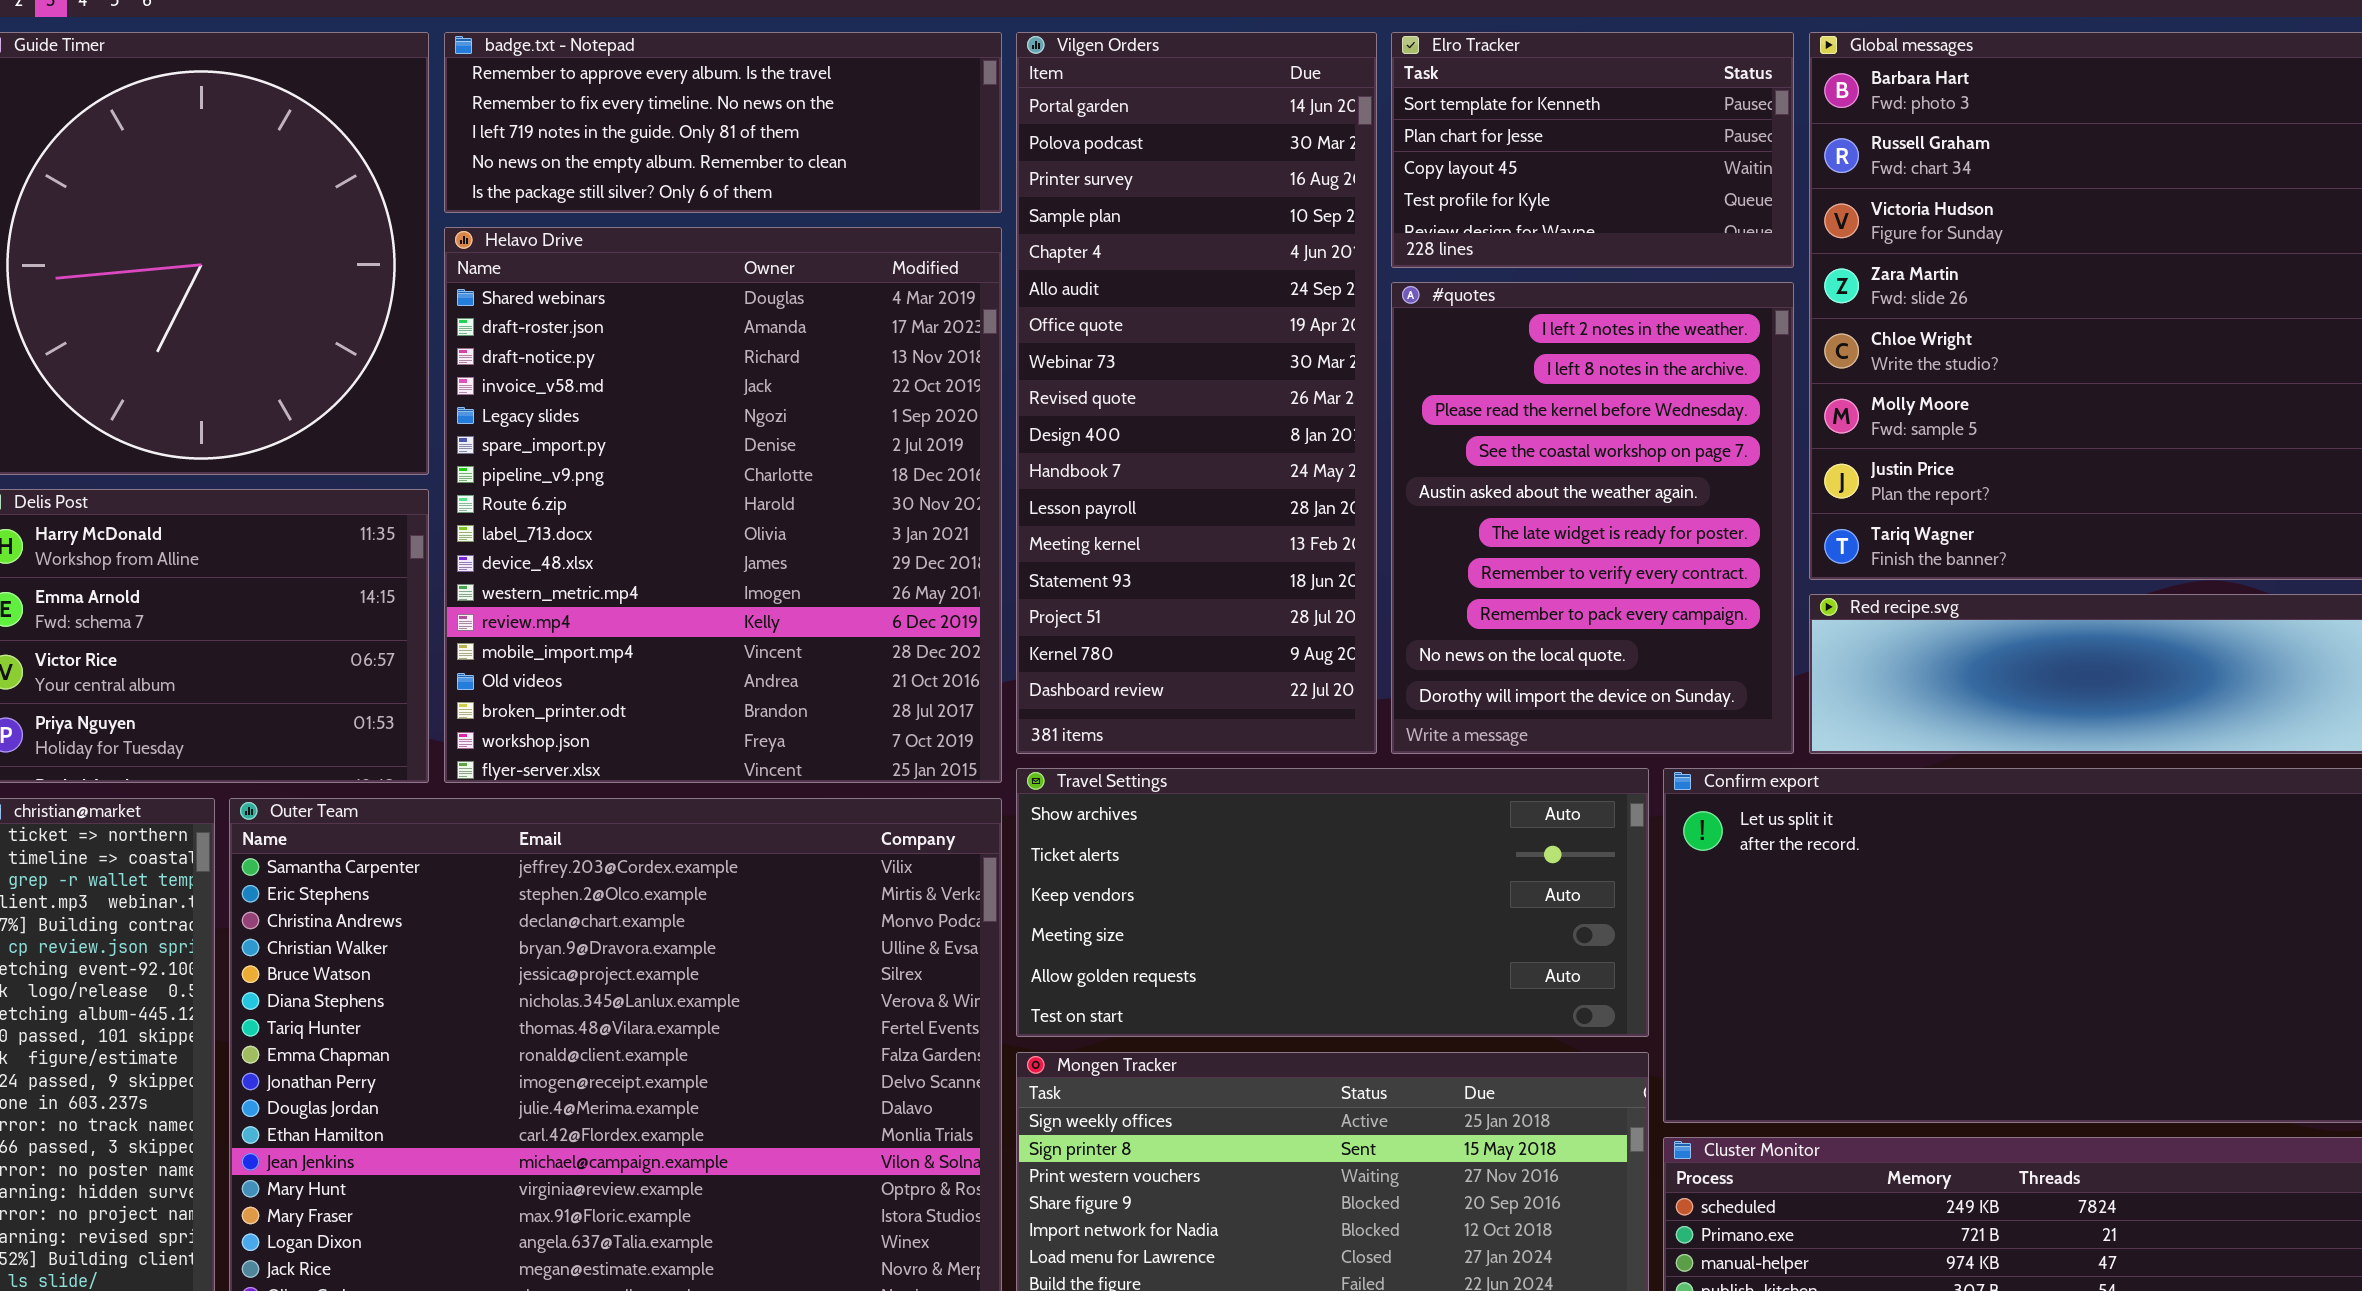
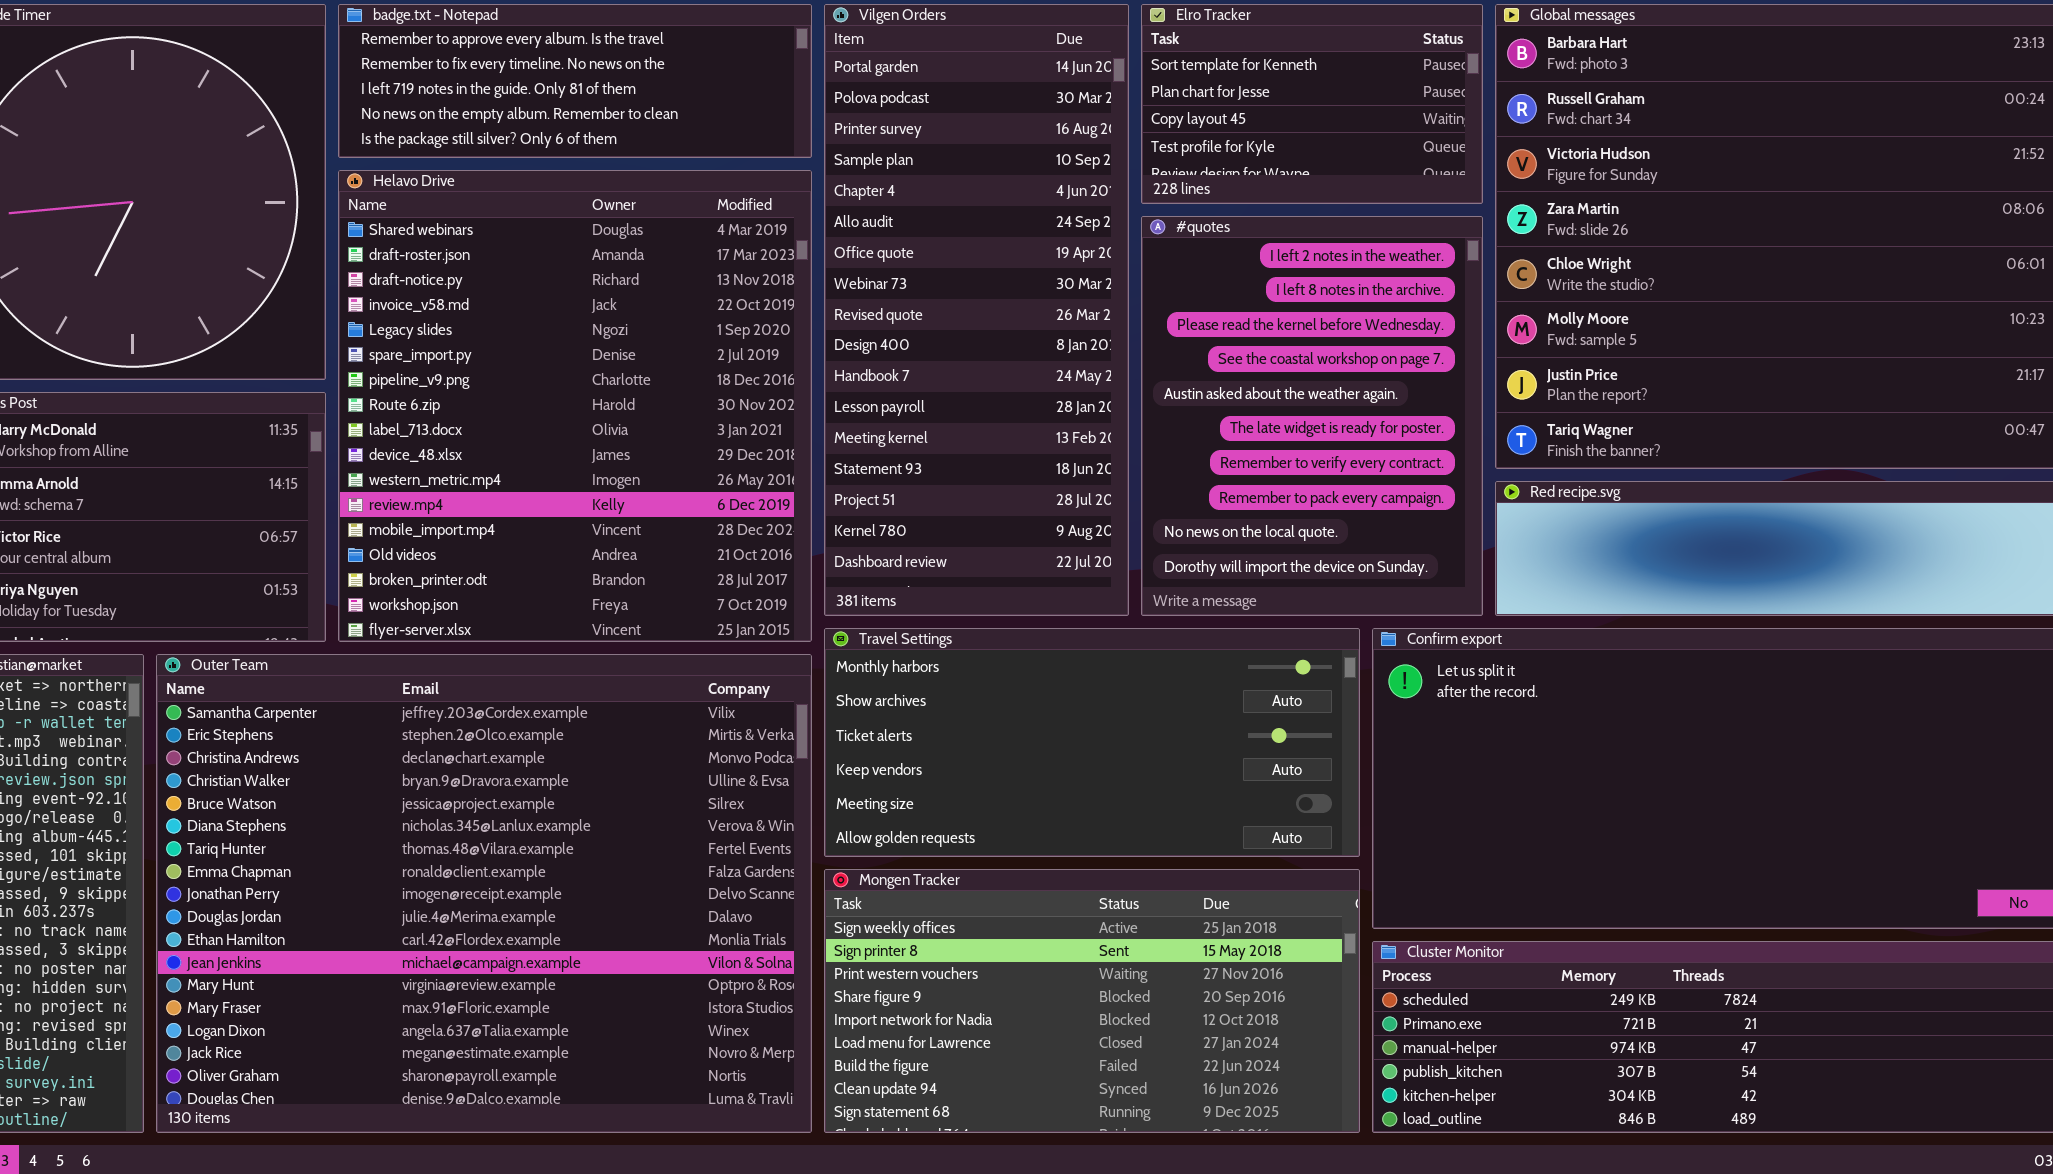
Travel Settings: [1016,768,1649,1037] -> [824,628,1360,857], scrolled up 1 row

